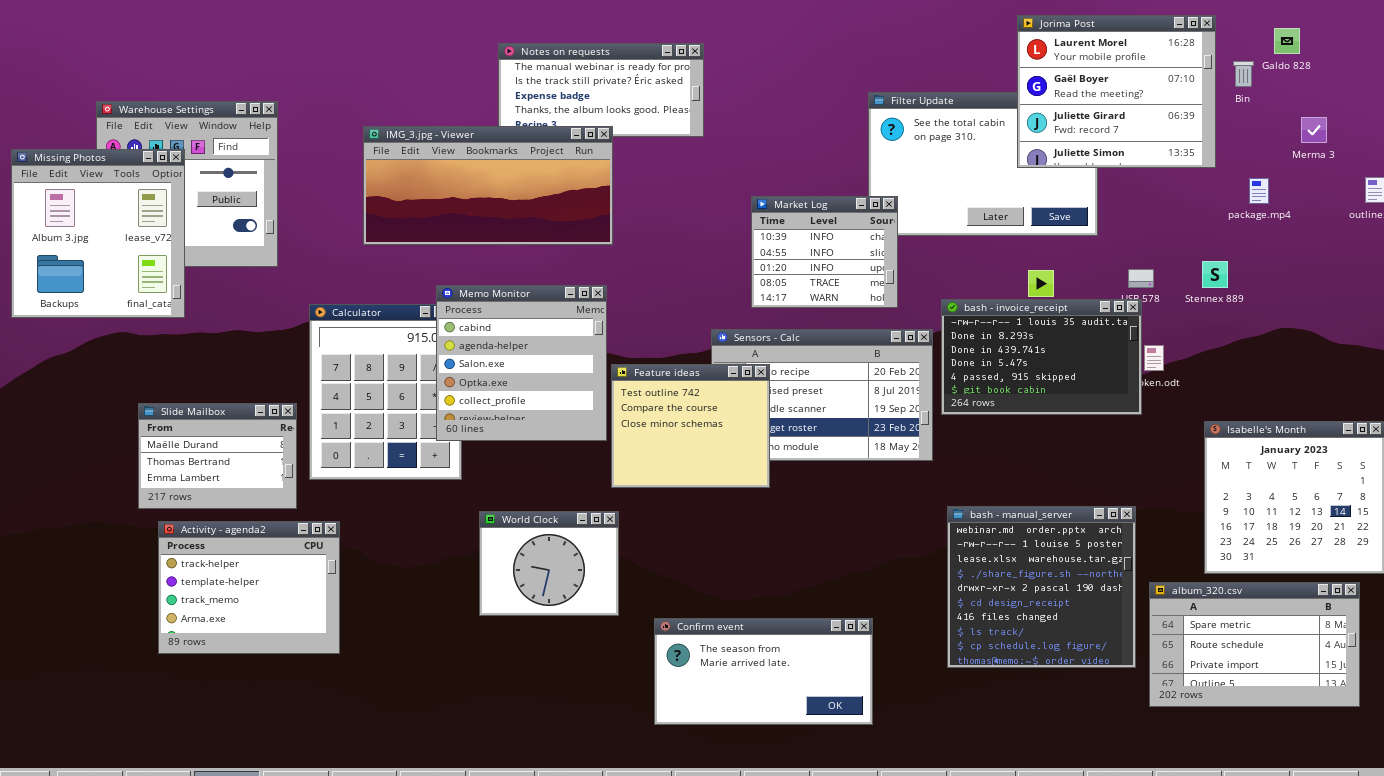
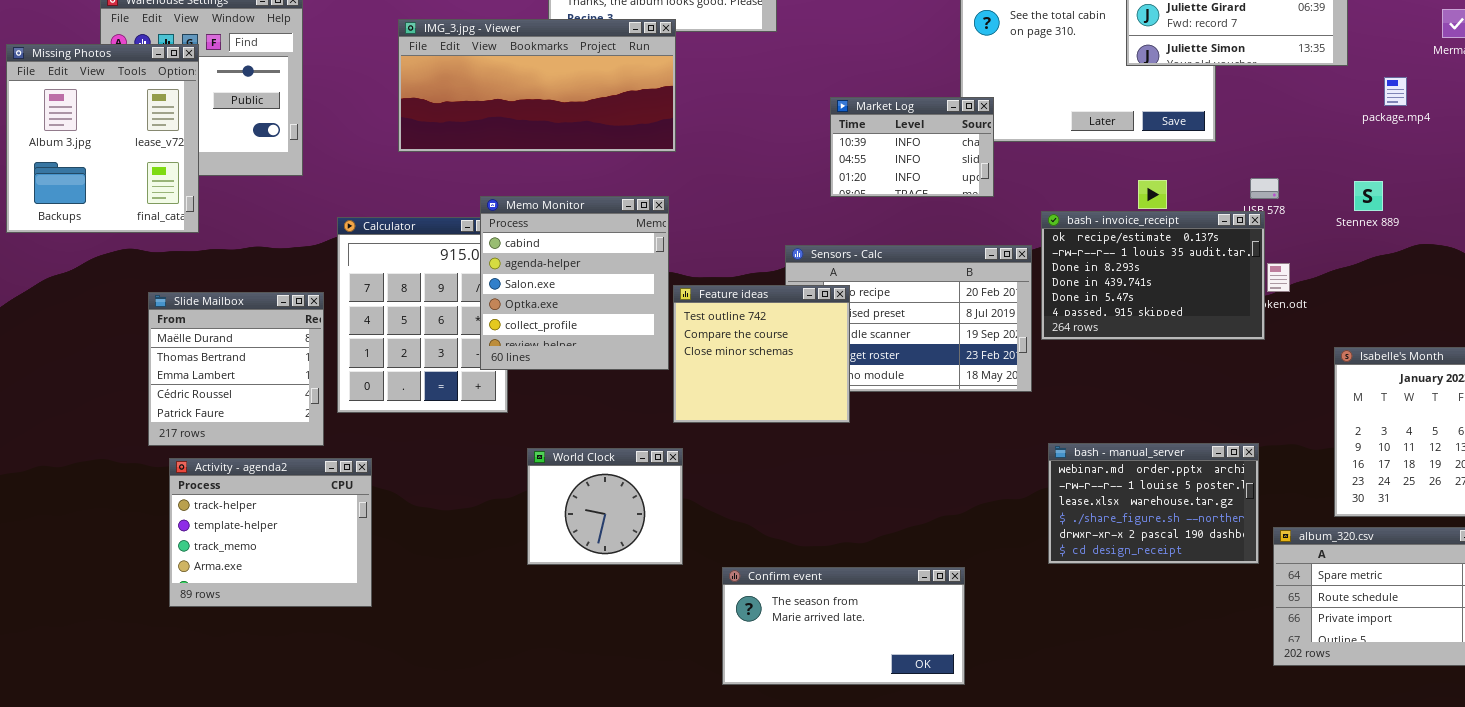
Market Log: [751,196,898,308] -> [830,97,994,197], resized
Stennex 889: [1202,261,1228,288] -> [1354,181,1383,211], moved
bash - invoice_receipt: [941,299,1142,415] -> [1041,211,1265,340], scrolled up 1 row
Slide Mailbox: [138,403,297,509] -> [148,292,324,446], resized
bash - manual_server: [947,506,1136,668] -> [1048,443,1259,564], resized

